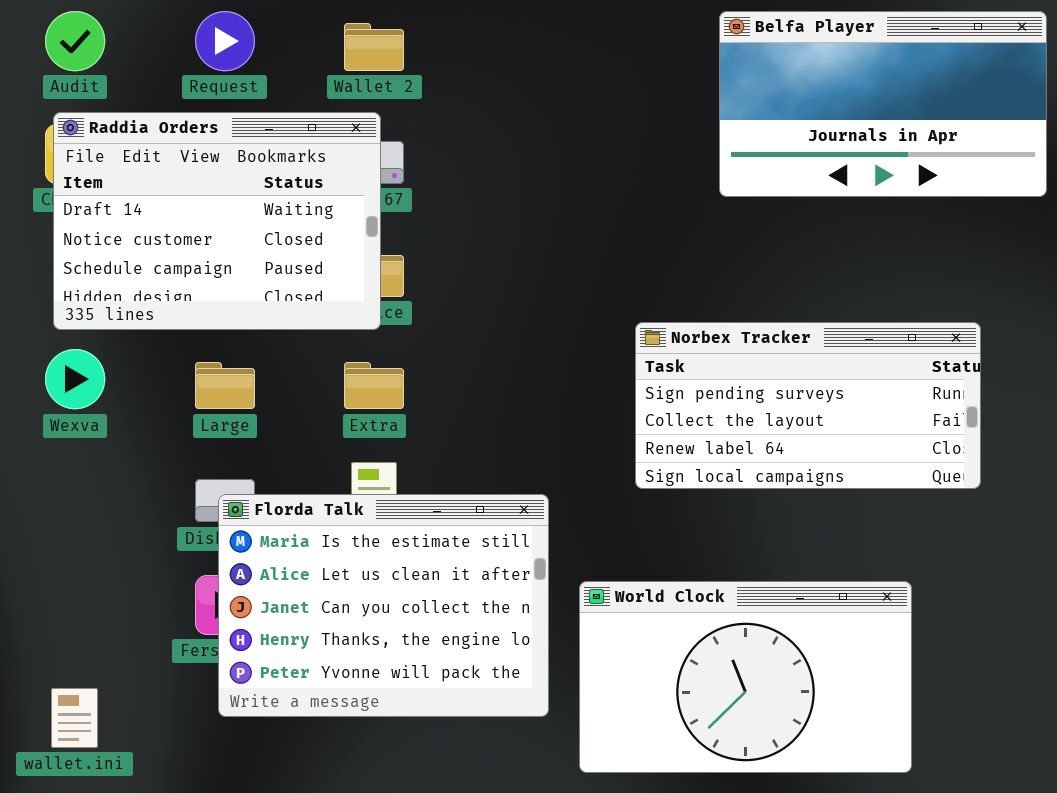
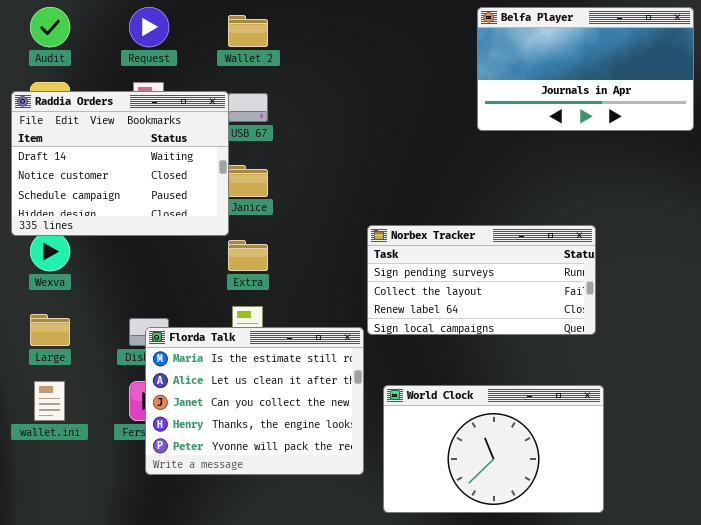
Raddia Orders: [53,112,381,330] -> [11,91,229,236], moved
Norbex Tracker: [635,322,981,489] -> [367,225,596,335], moved
Large: [195,362,255,409] -> [30,314,70,346], moved
wallet.ini: [51,688,98,748] -> [34,381,65,421], moved

